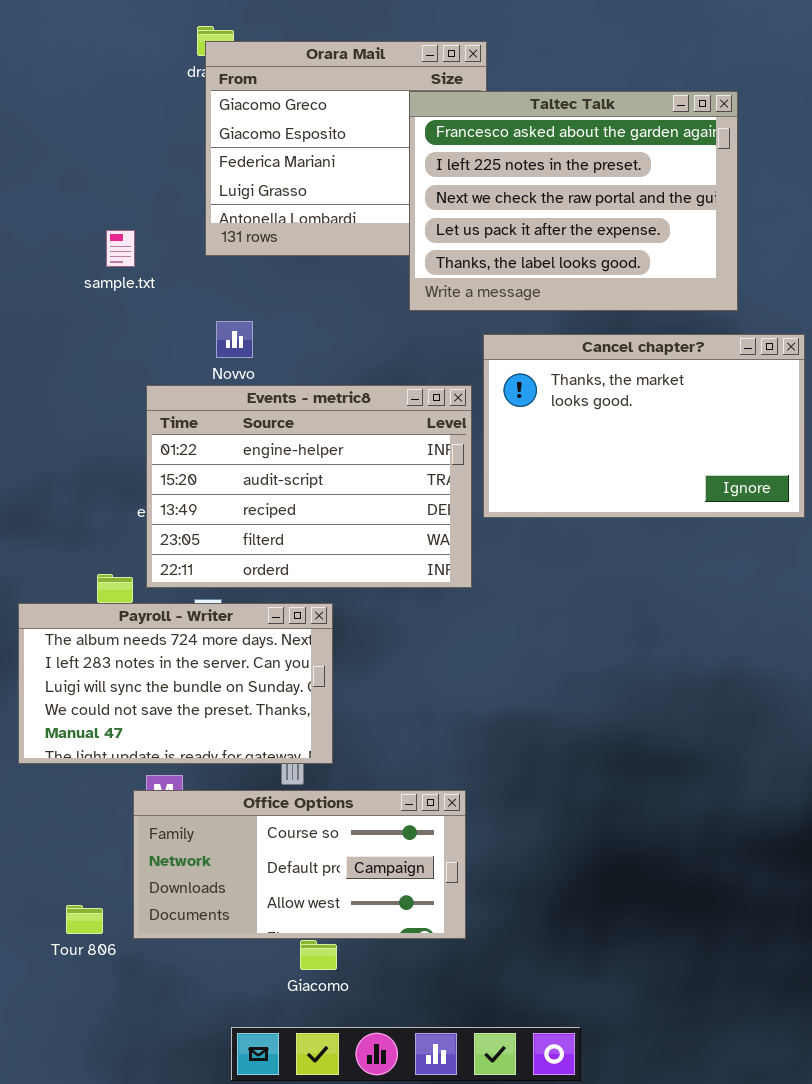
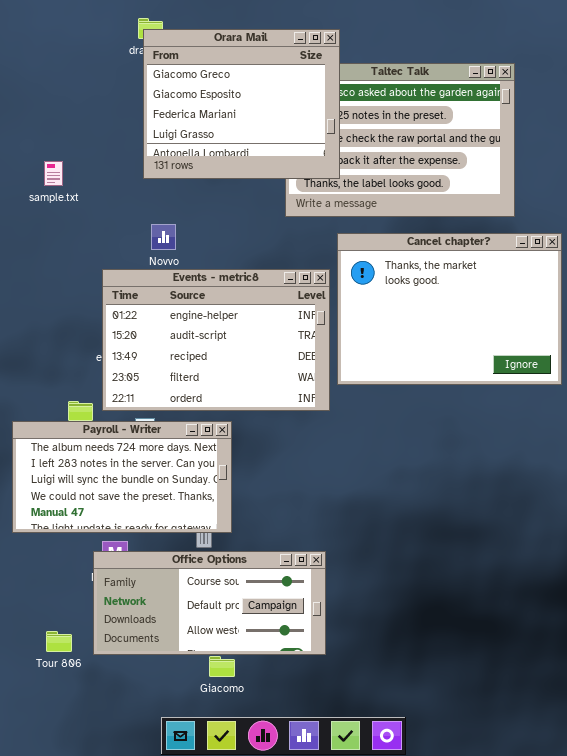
Orara Mail: [205,41,487,256] -> [143,29,340,179], raised
sample.txt: [106,230,135,267] -> [44,161,63,186], moved
Cancel chapter?: [483,334,805,518] -> [337,233,562,385], resized

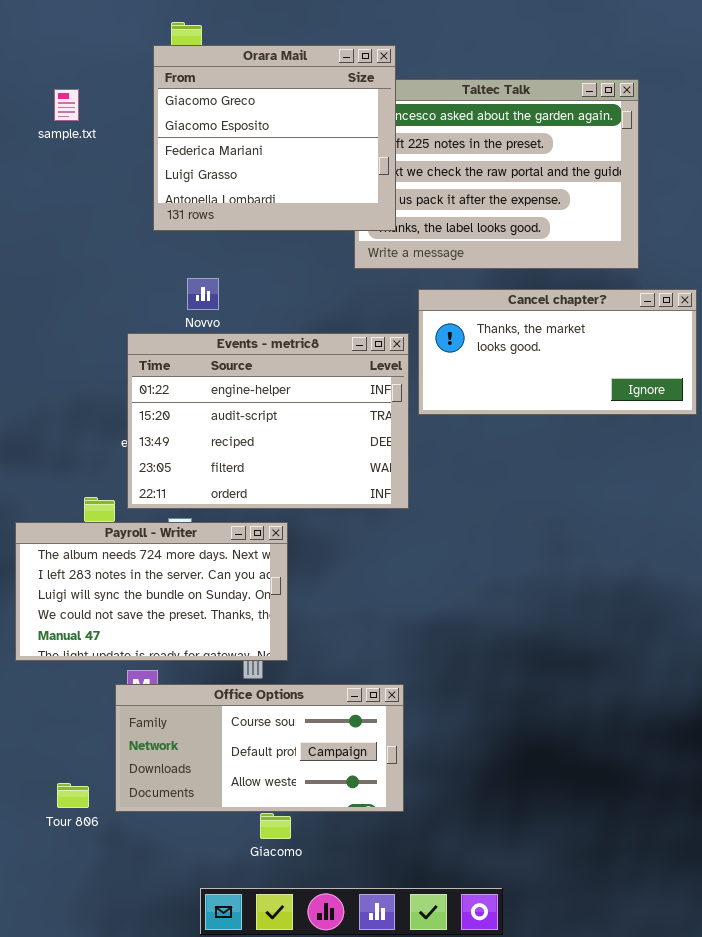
Orara Mail: [143,29,340,179] -> [153,45,396,231], moved
sample.txt: [44,161,63,186] -> [54,89,79,121], moved
Cancel chapter?: [337,233,562,385] -> [418,289,697,415], resized

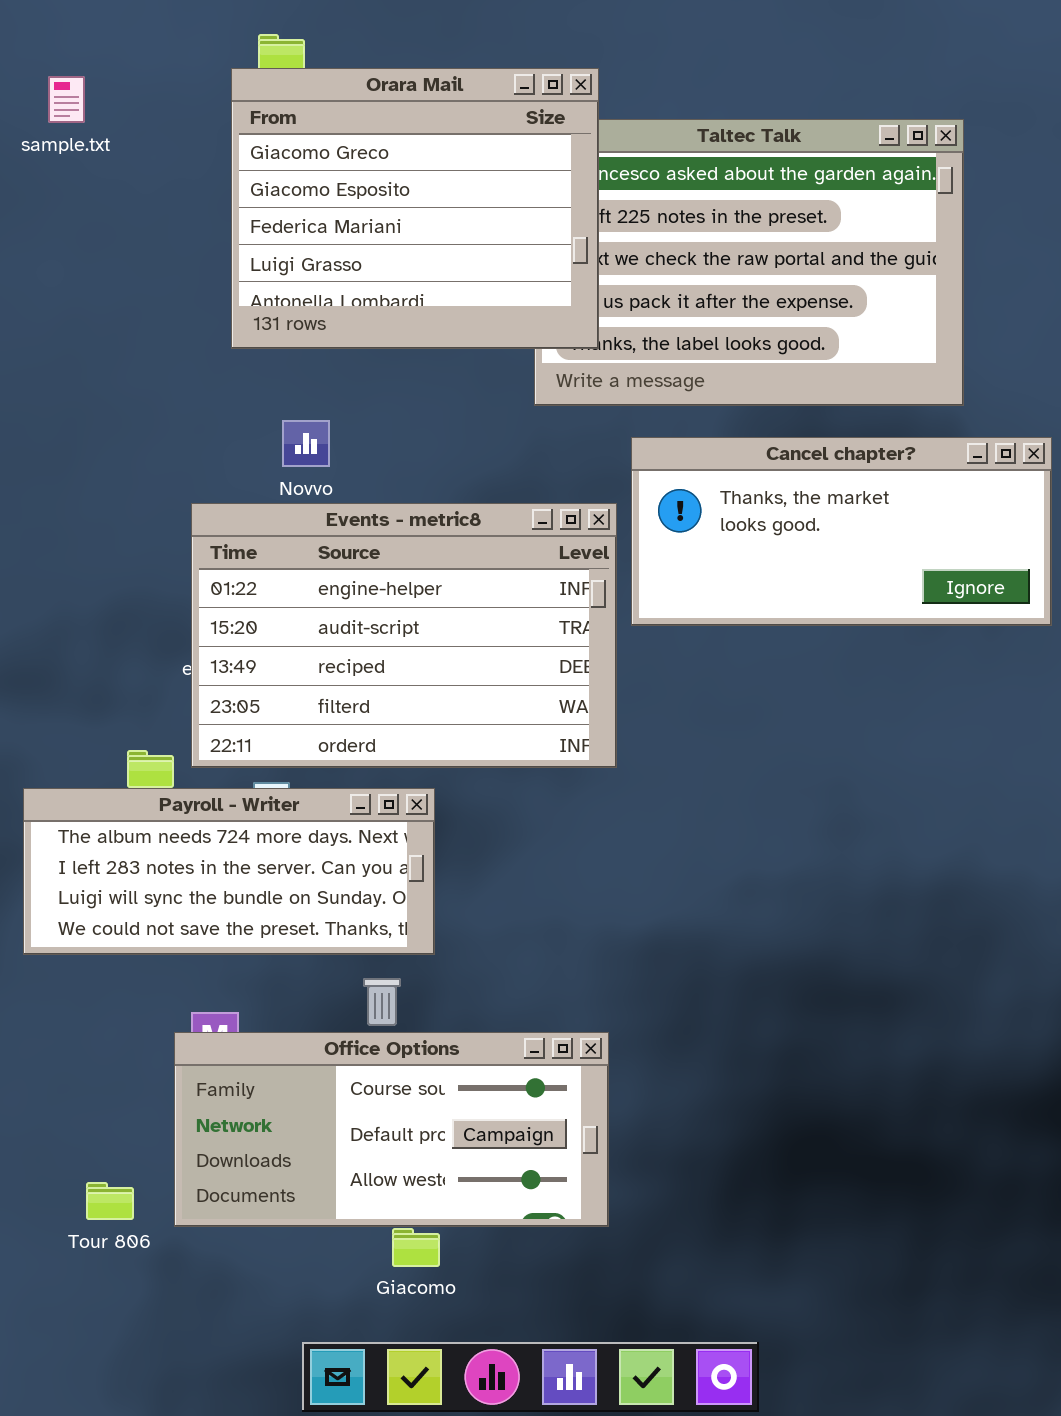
sample.txt: [54,89,79,121] -> [48,76,85,123], moved
Payroll - Writer: [15,522,288,661] -> [23,788,435,955], resized

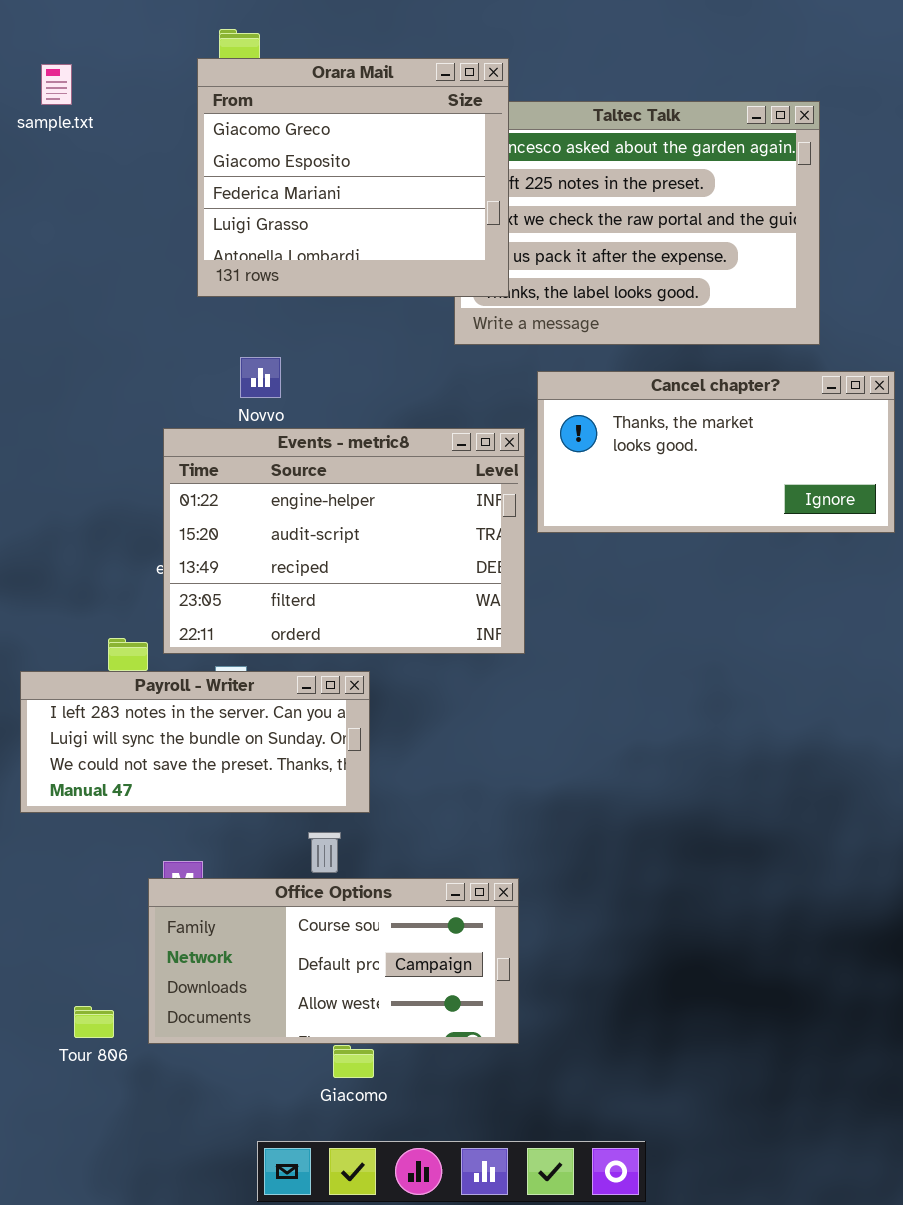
Payroll - Writer: [23,788,435,955] -> [20,671,370,813], scrolled down 1 row

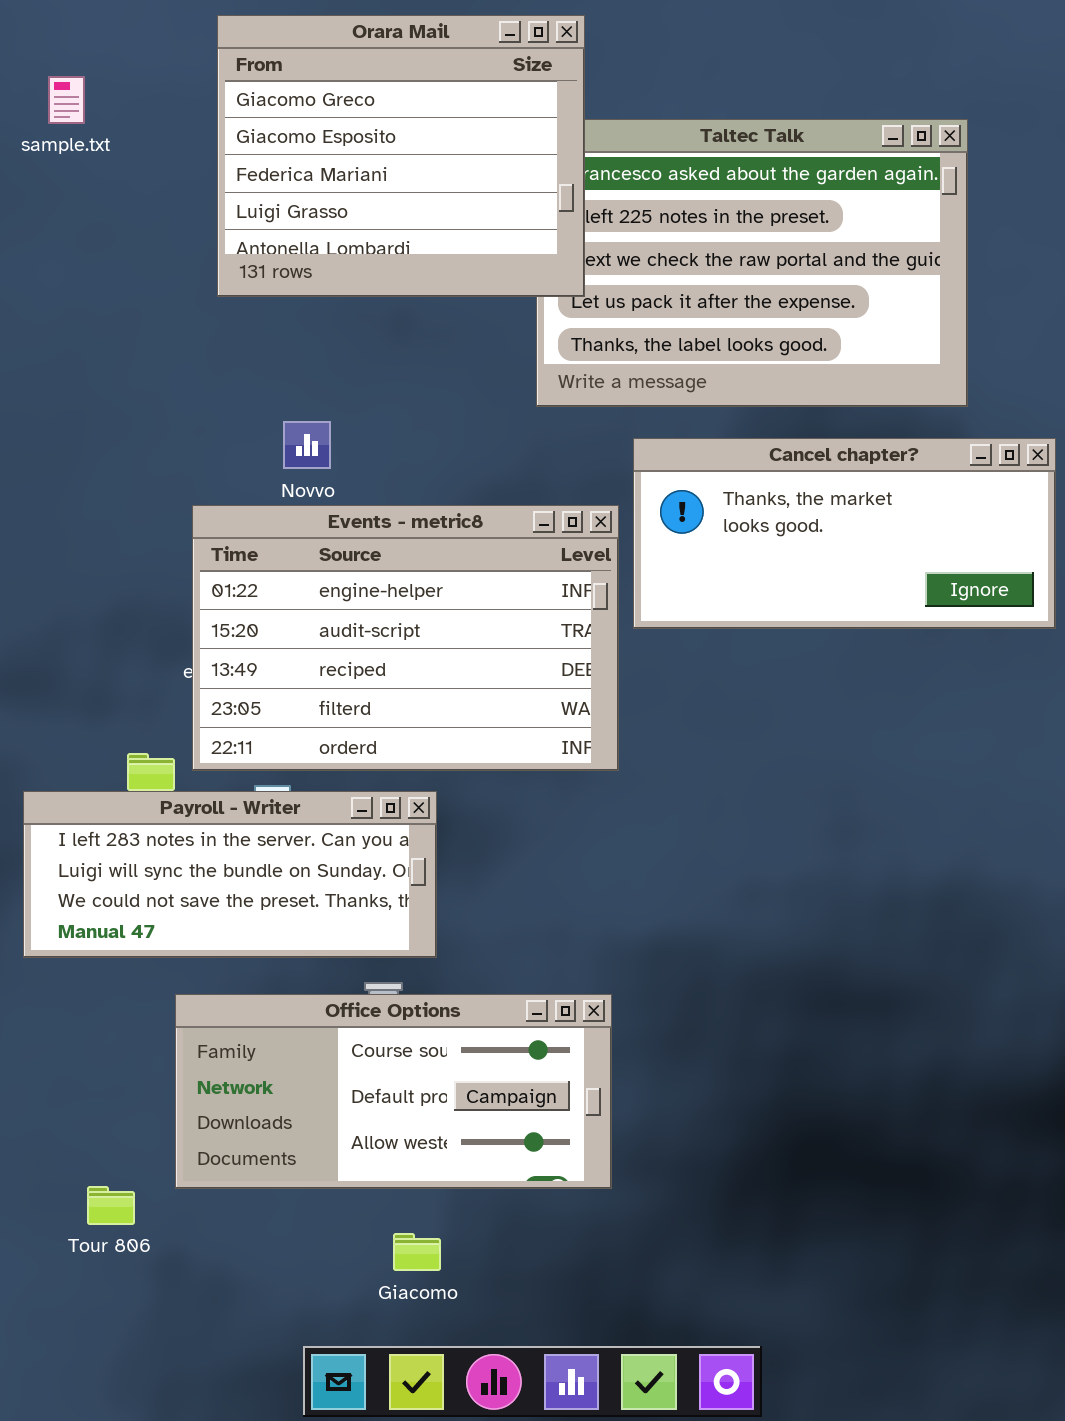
Orara Mail: [197,58,509,297] -> [217,15,585,297], moved
Office Options: [148,878,519,1044] -> [175,994,612,1189], moved

